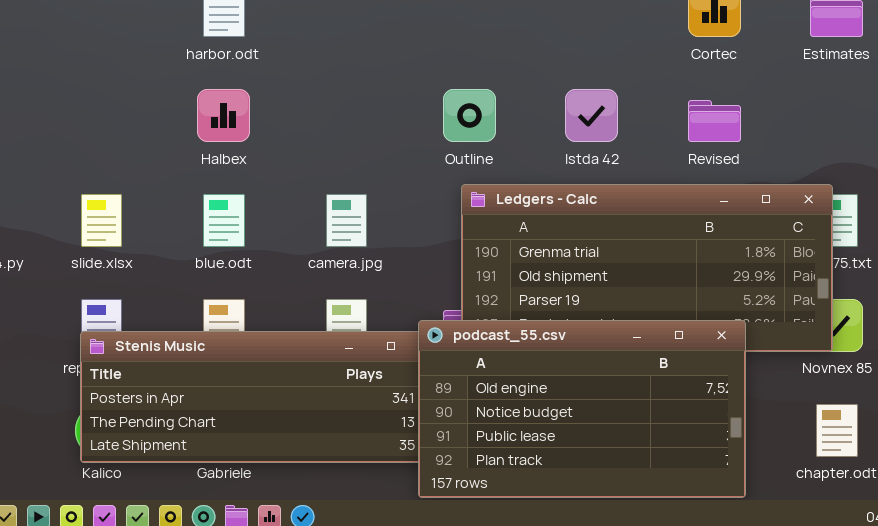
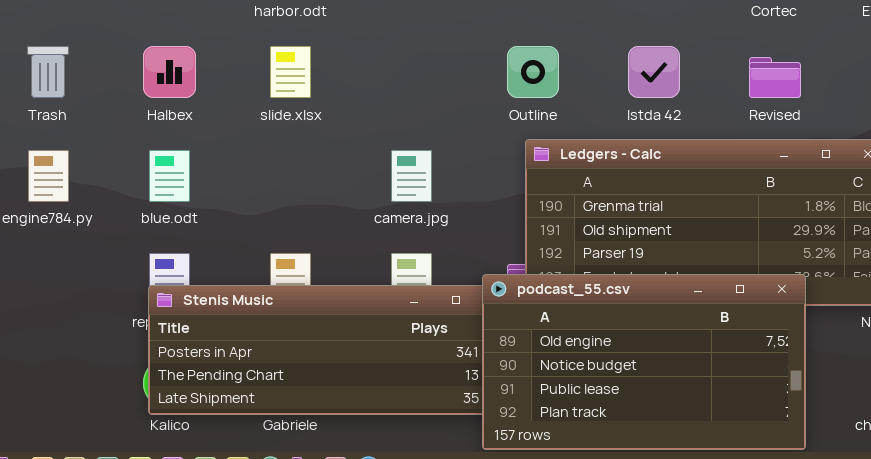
Halbex: [197,89,250,142] -> [143,46,196,98], moved
slide.xlsx: [81,194,122,247] -> [270,46,311,98], moved
blue.odt: [203,194,245,247] -> [149,150,190,202], moved

